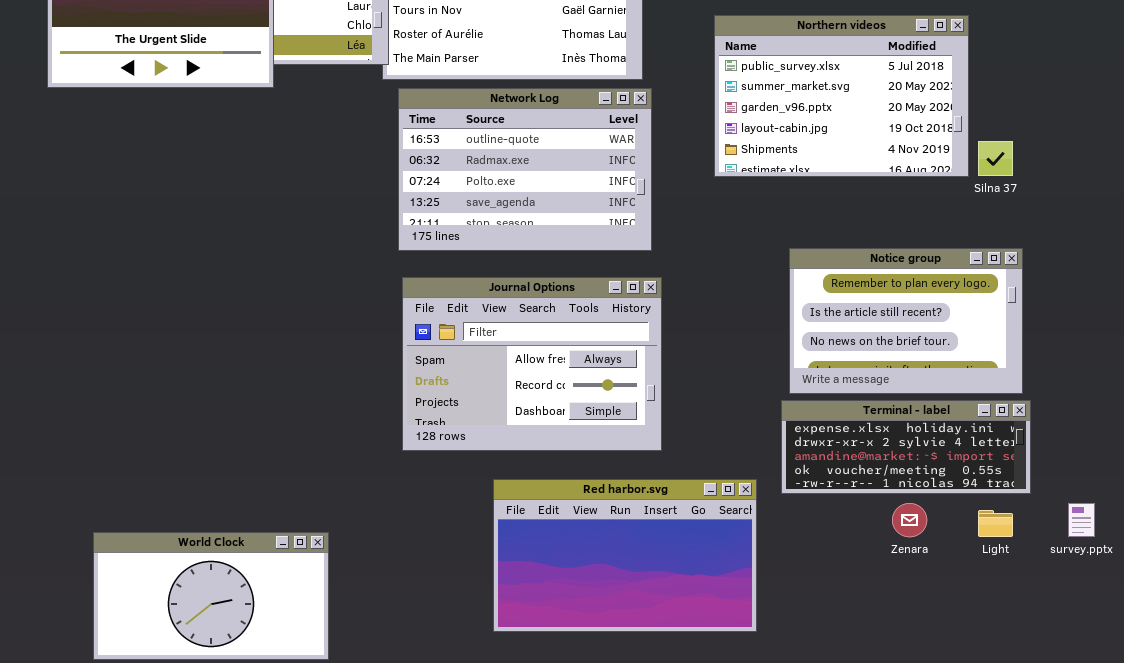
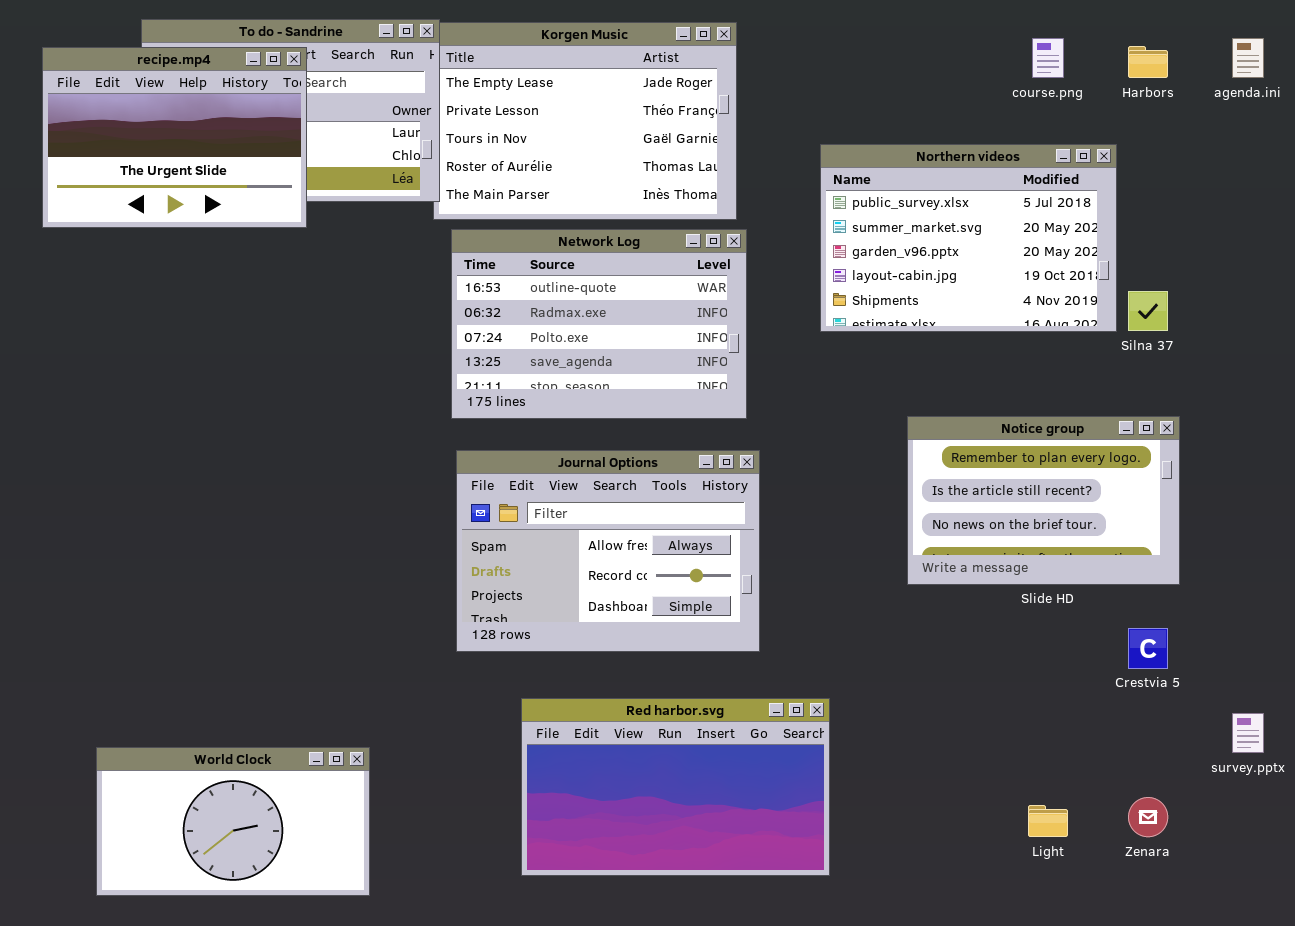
Terminal - label: [781,400,1031,494] -> none, closed
Red harbor.svg: [493,479,757,632] -> [521,698,830,876], moved
Zenara: [892,503,927,537] -> [1128,797,1168,837], moved
Light: [978,510,1013,537] -> [1028,805,1068,837], moved

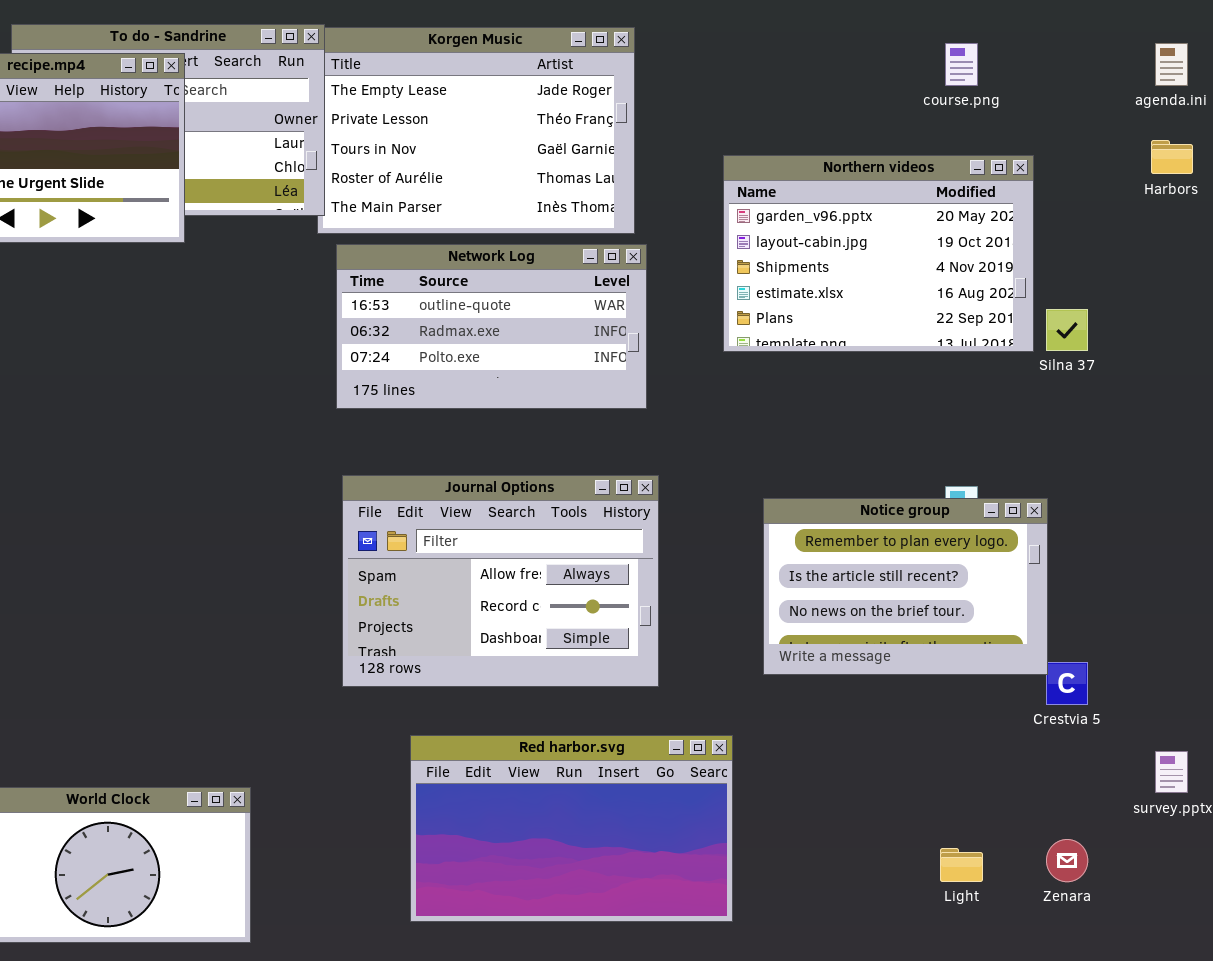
Harbors: [1128,46,1168,78] -> [1151,140,1193,174], moved
Northern videos: [820,144,1117,332] -> [723,155,1034,352], scrolled down 2 rows
Network Log: [451,229,747,419] -> [336,244,647,409], resized
Notice group: [907,416,1180,585] -> [763,498,1048,675], moved

